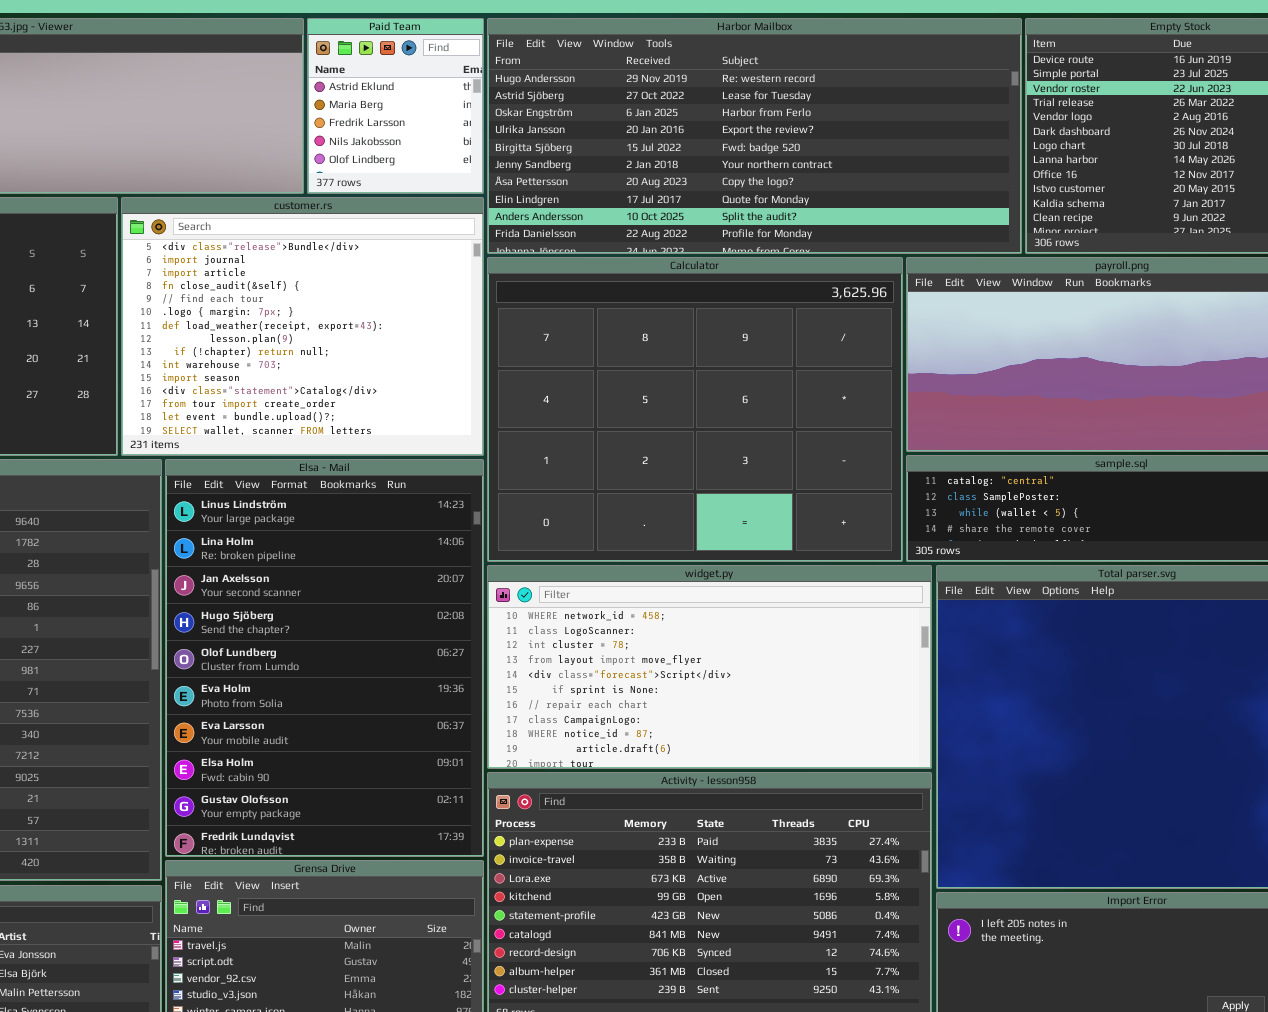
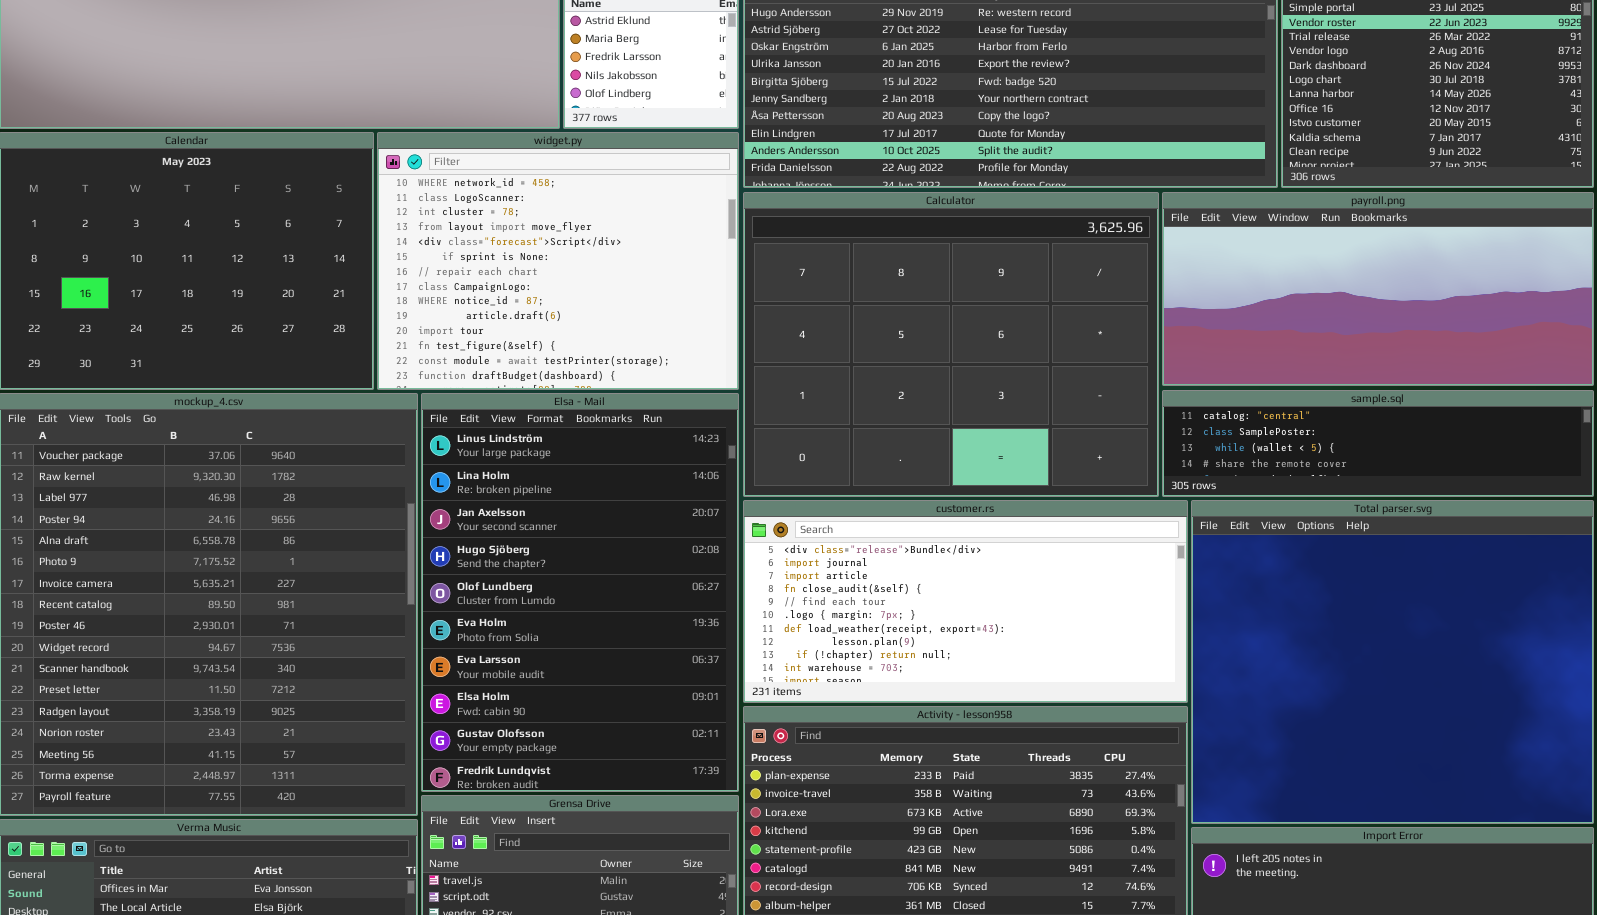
customer.rs: [121,197,484,456] -> [743,500,1188,703], moved, resized
widget.py: [487,565,932,769] -> [377,132,739,390], moved, resized

